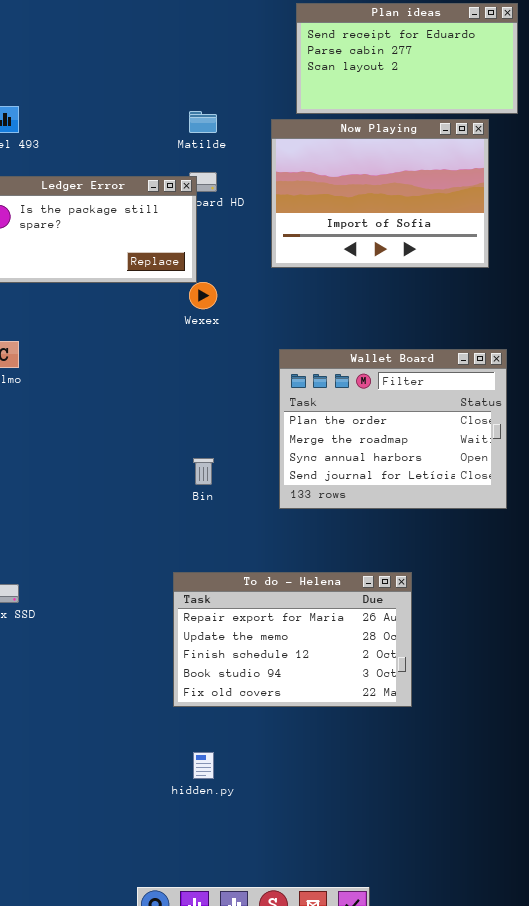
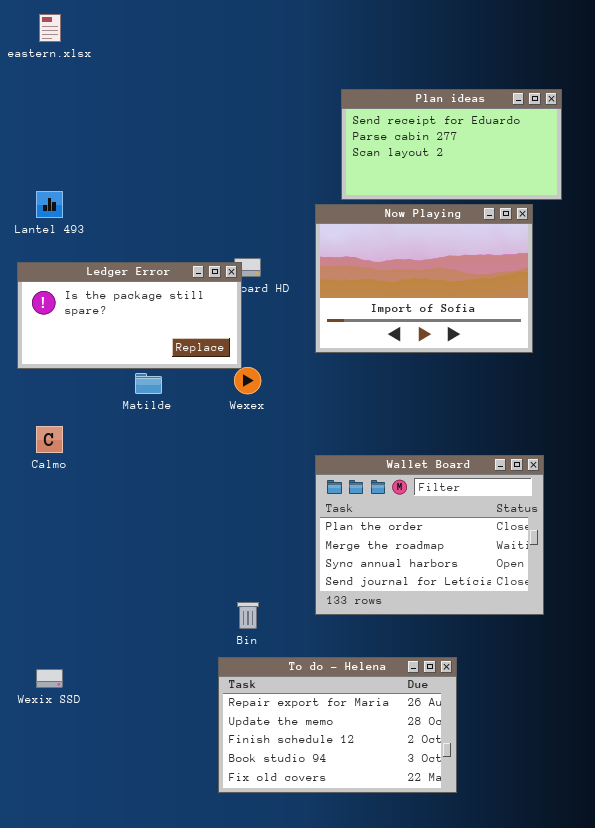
Matilde: [189,111,217,133] -> [135,373,162,394], moved
Wallet Board: [279,349,507,509] -> [315,455,544,615], moved
Bin: [193,458,214,485] -> [237,602,259,629], moved

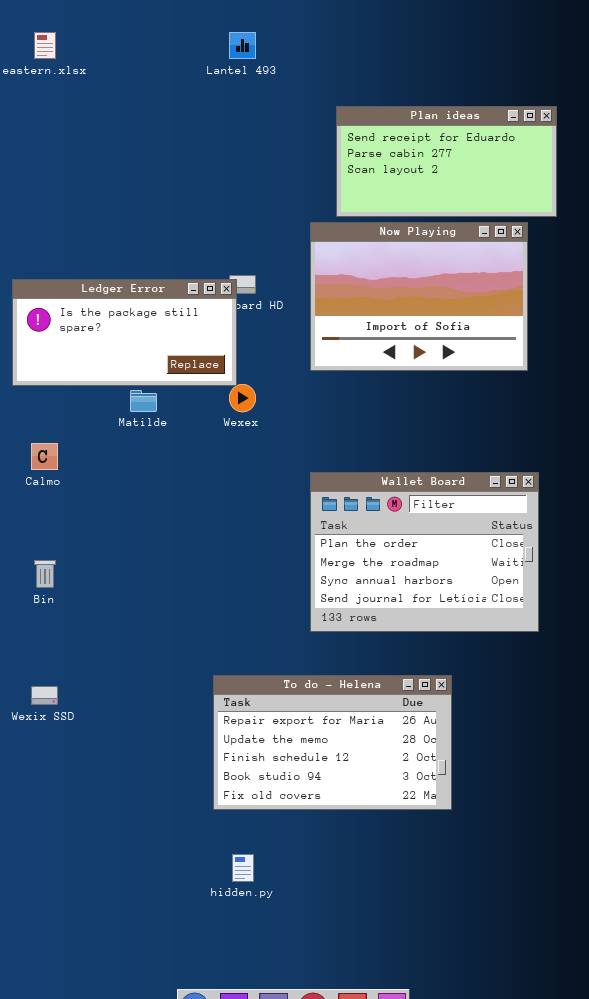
Lantel 493: [36,191,63,218] -> [229,32,256,59], moved
Bin: [237,602,259,629] -> [34,560,56,588], moved

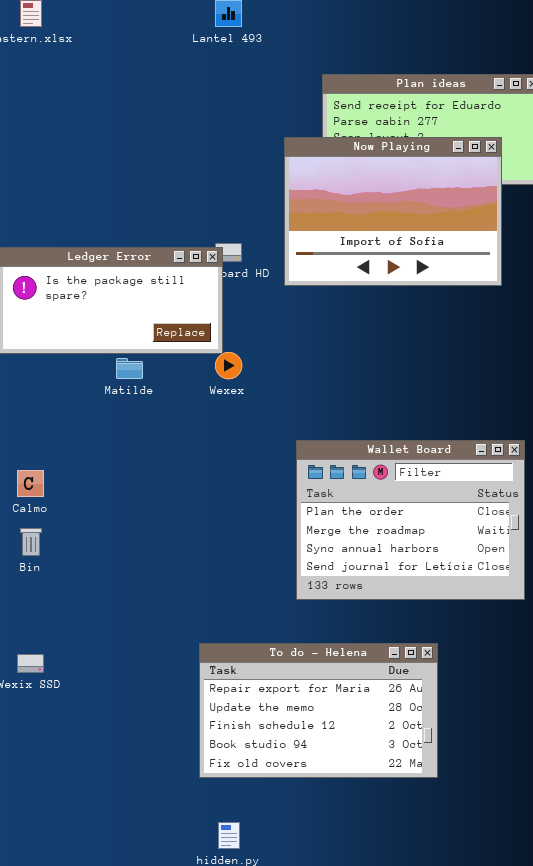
Now Playing: [310,222,528,371] -> [284,137,502,286], moved
Calmo: [31,443,58,470] -> [17,470,44,497], moved

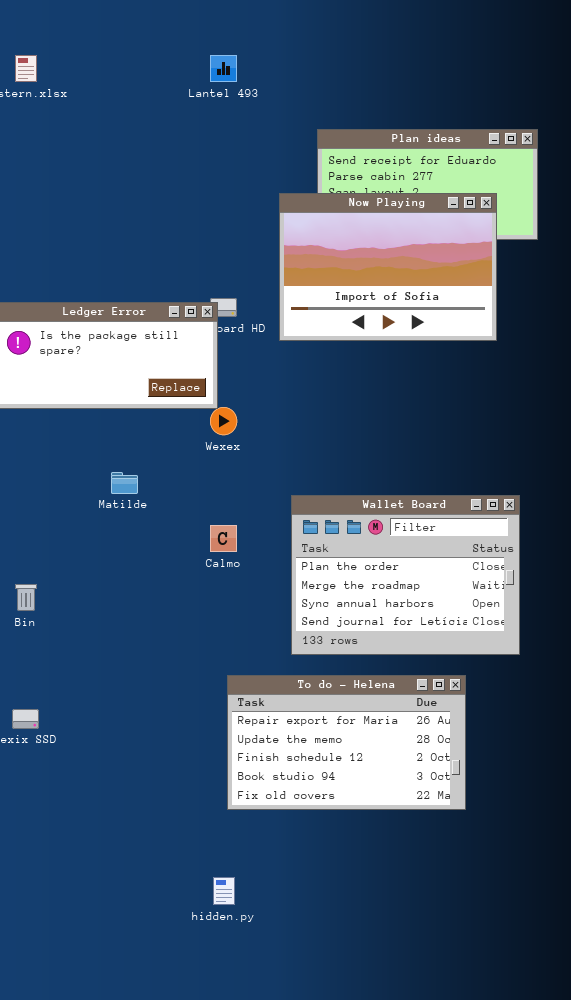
Matilde: [116,358,143,379] -> [111,472,138,494], moved
Calmo: [17,470,44,497] -> [210,525,237,552], moved
To do - Helena: [199,643,438,778] -> [227,675,466,810], moved

